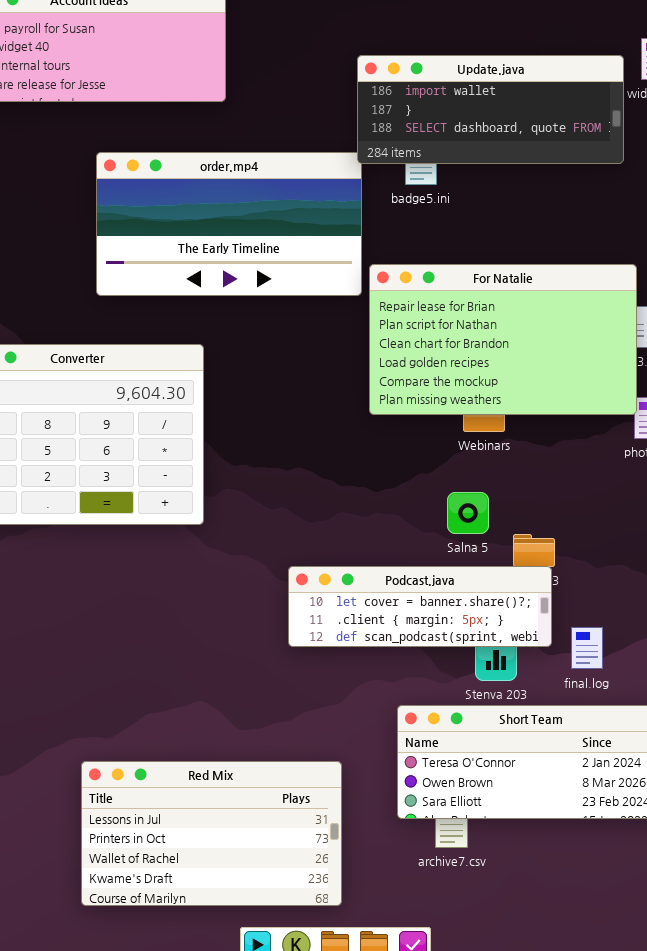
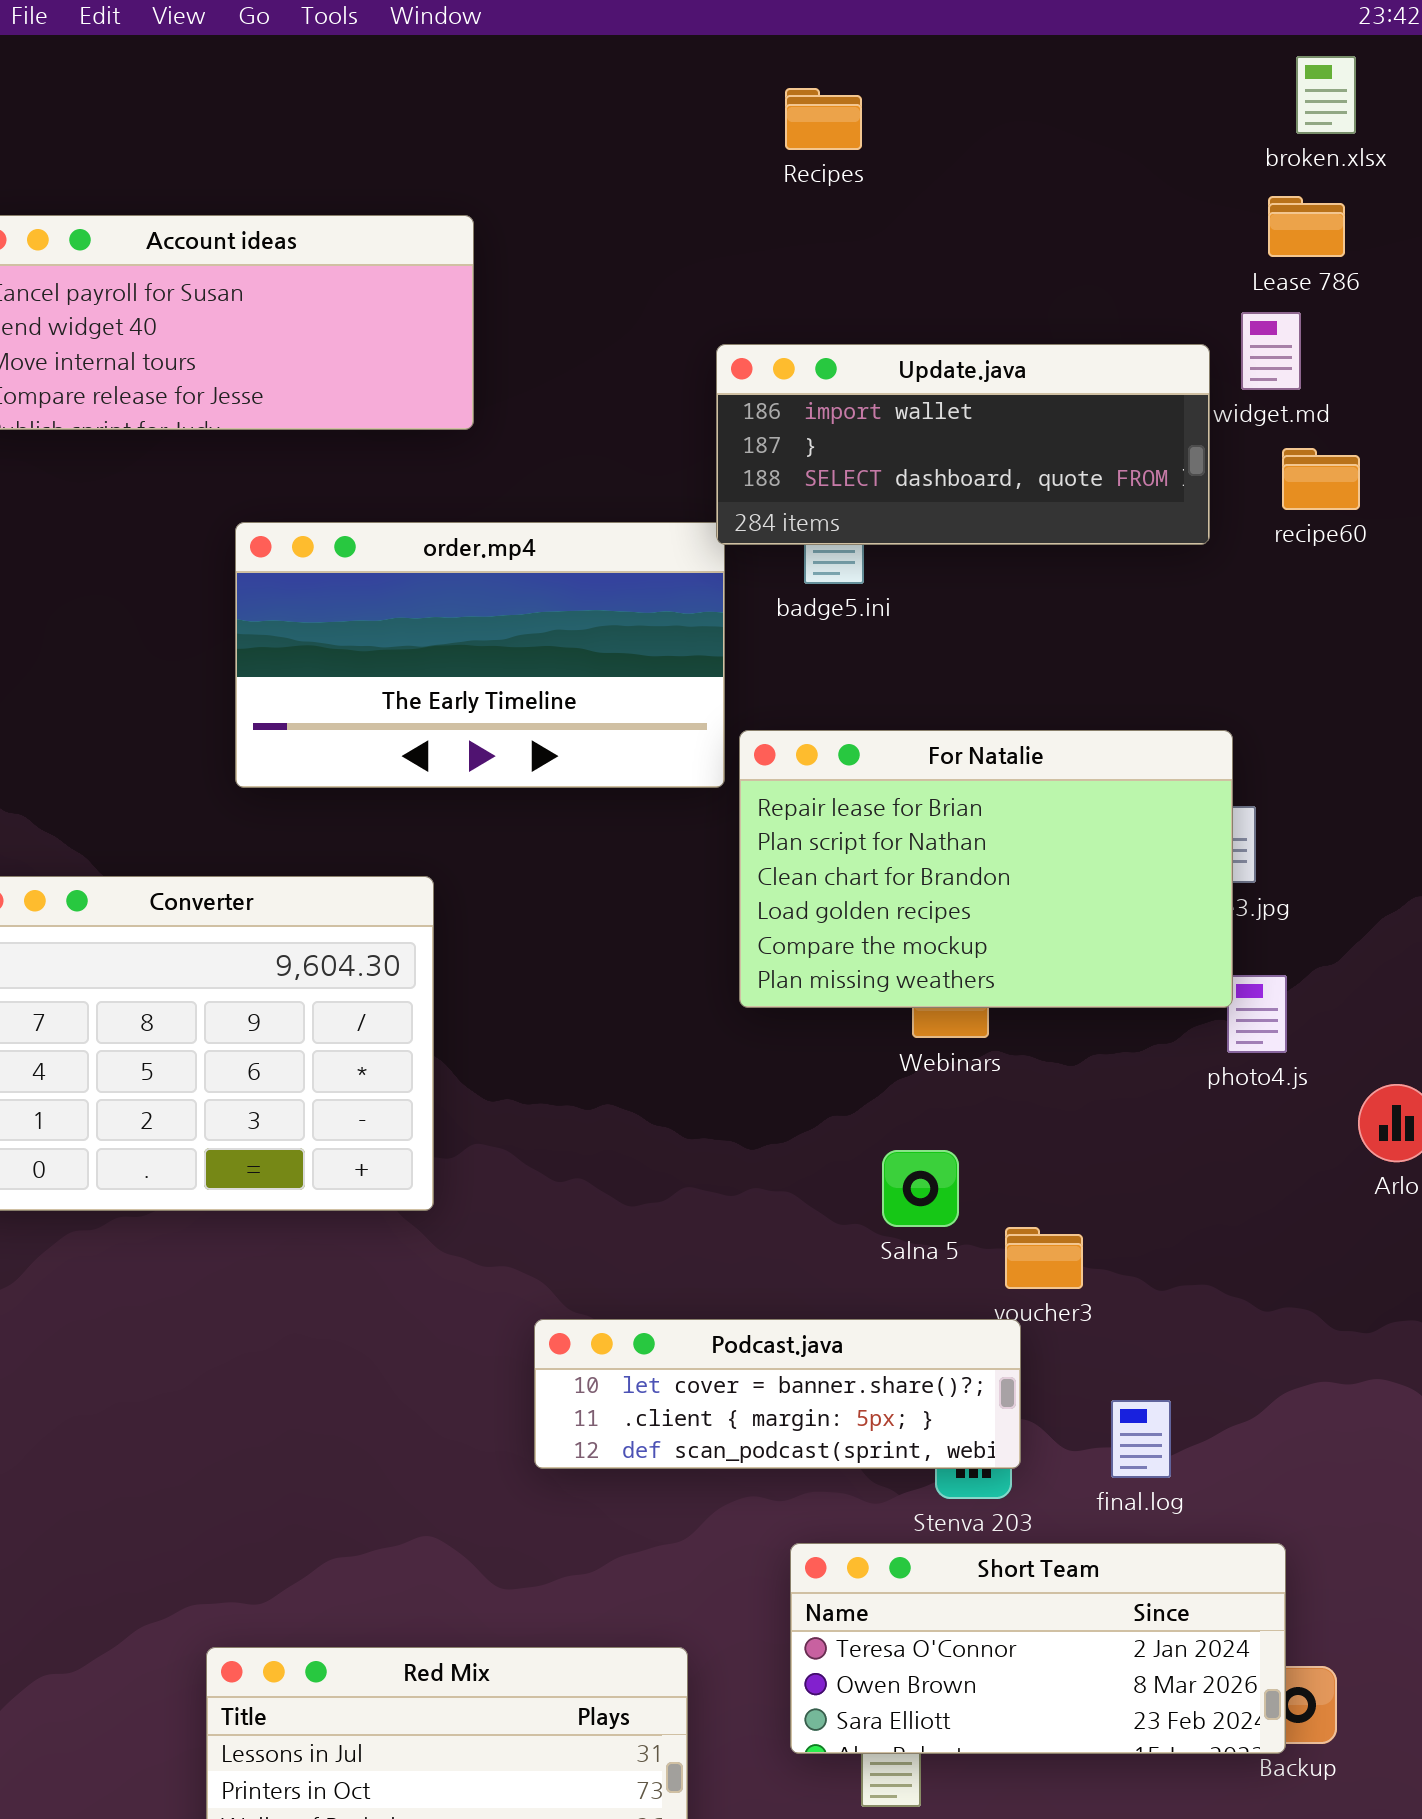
Podcast.java: [288,566,552,647] -> [534,1319,1021,1469], moved

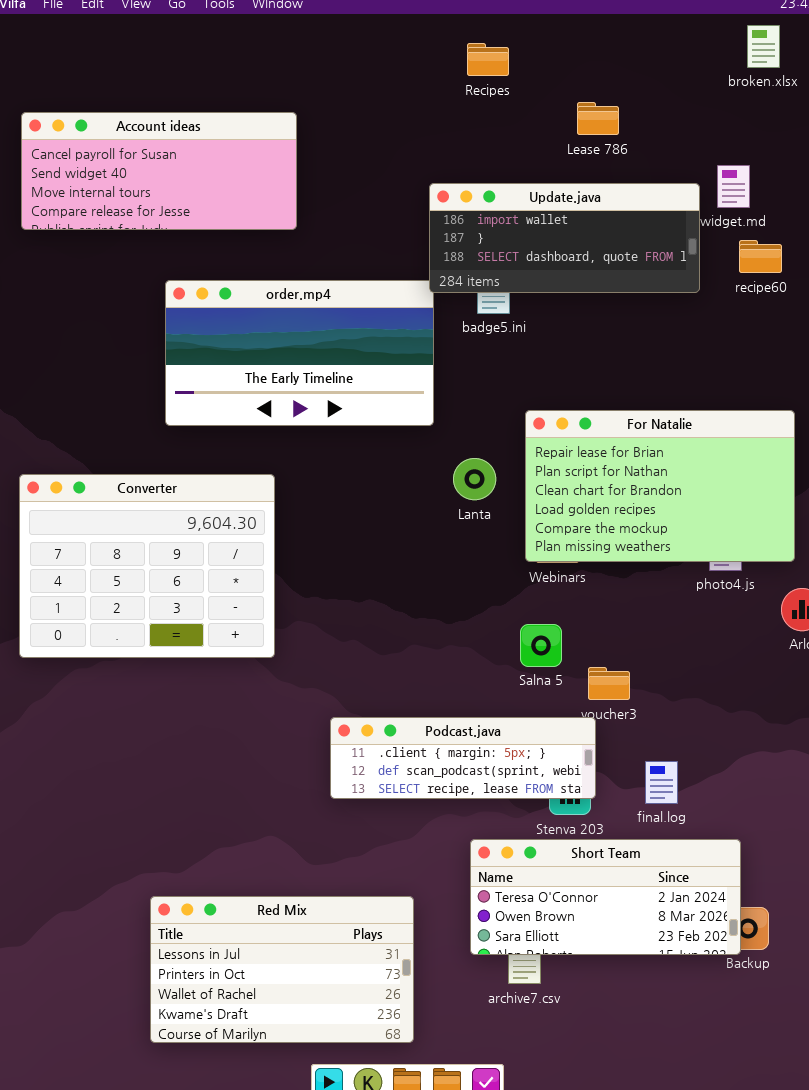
Lease 786: [1268,196,1345,257] -> [577,102,619,135], moved
For Natalie: [739,730,1233,1008] -> [525,410,795,562], moved
Podcast.java: [534,1319,1021,1469] -> [330,717,596,799], scrolled down 1 row

